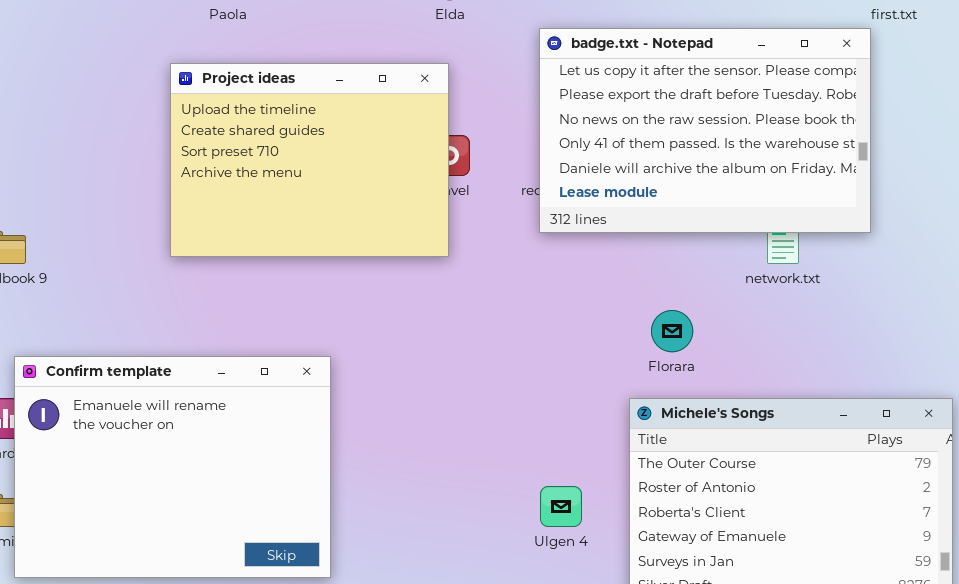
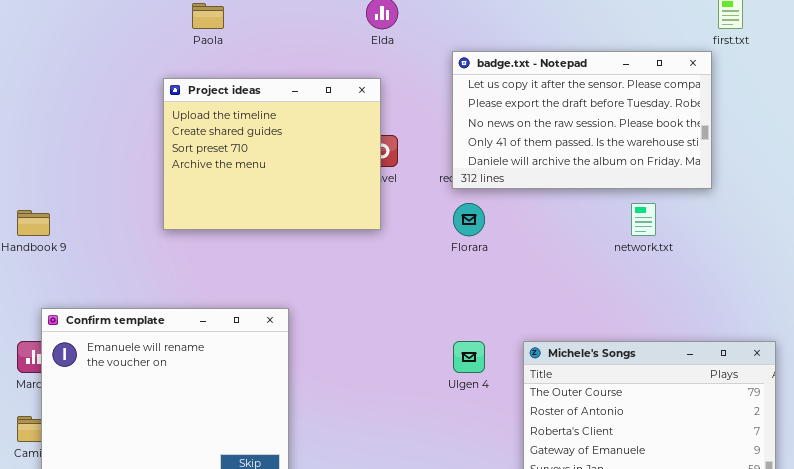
badge.txt - Notepad: [539,28,871,233] -> [452,51,712,189], resized
Florara: [651,310,693,352] -> [453,203,485,236], moved
Ulgen 4: [540,486,582,527] -> [453,341,485,373], moved

